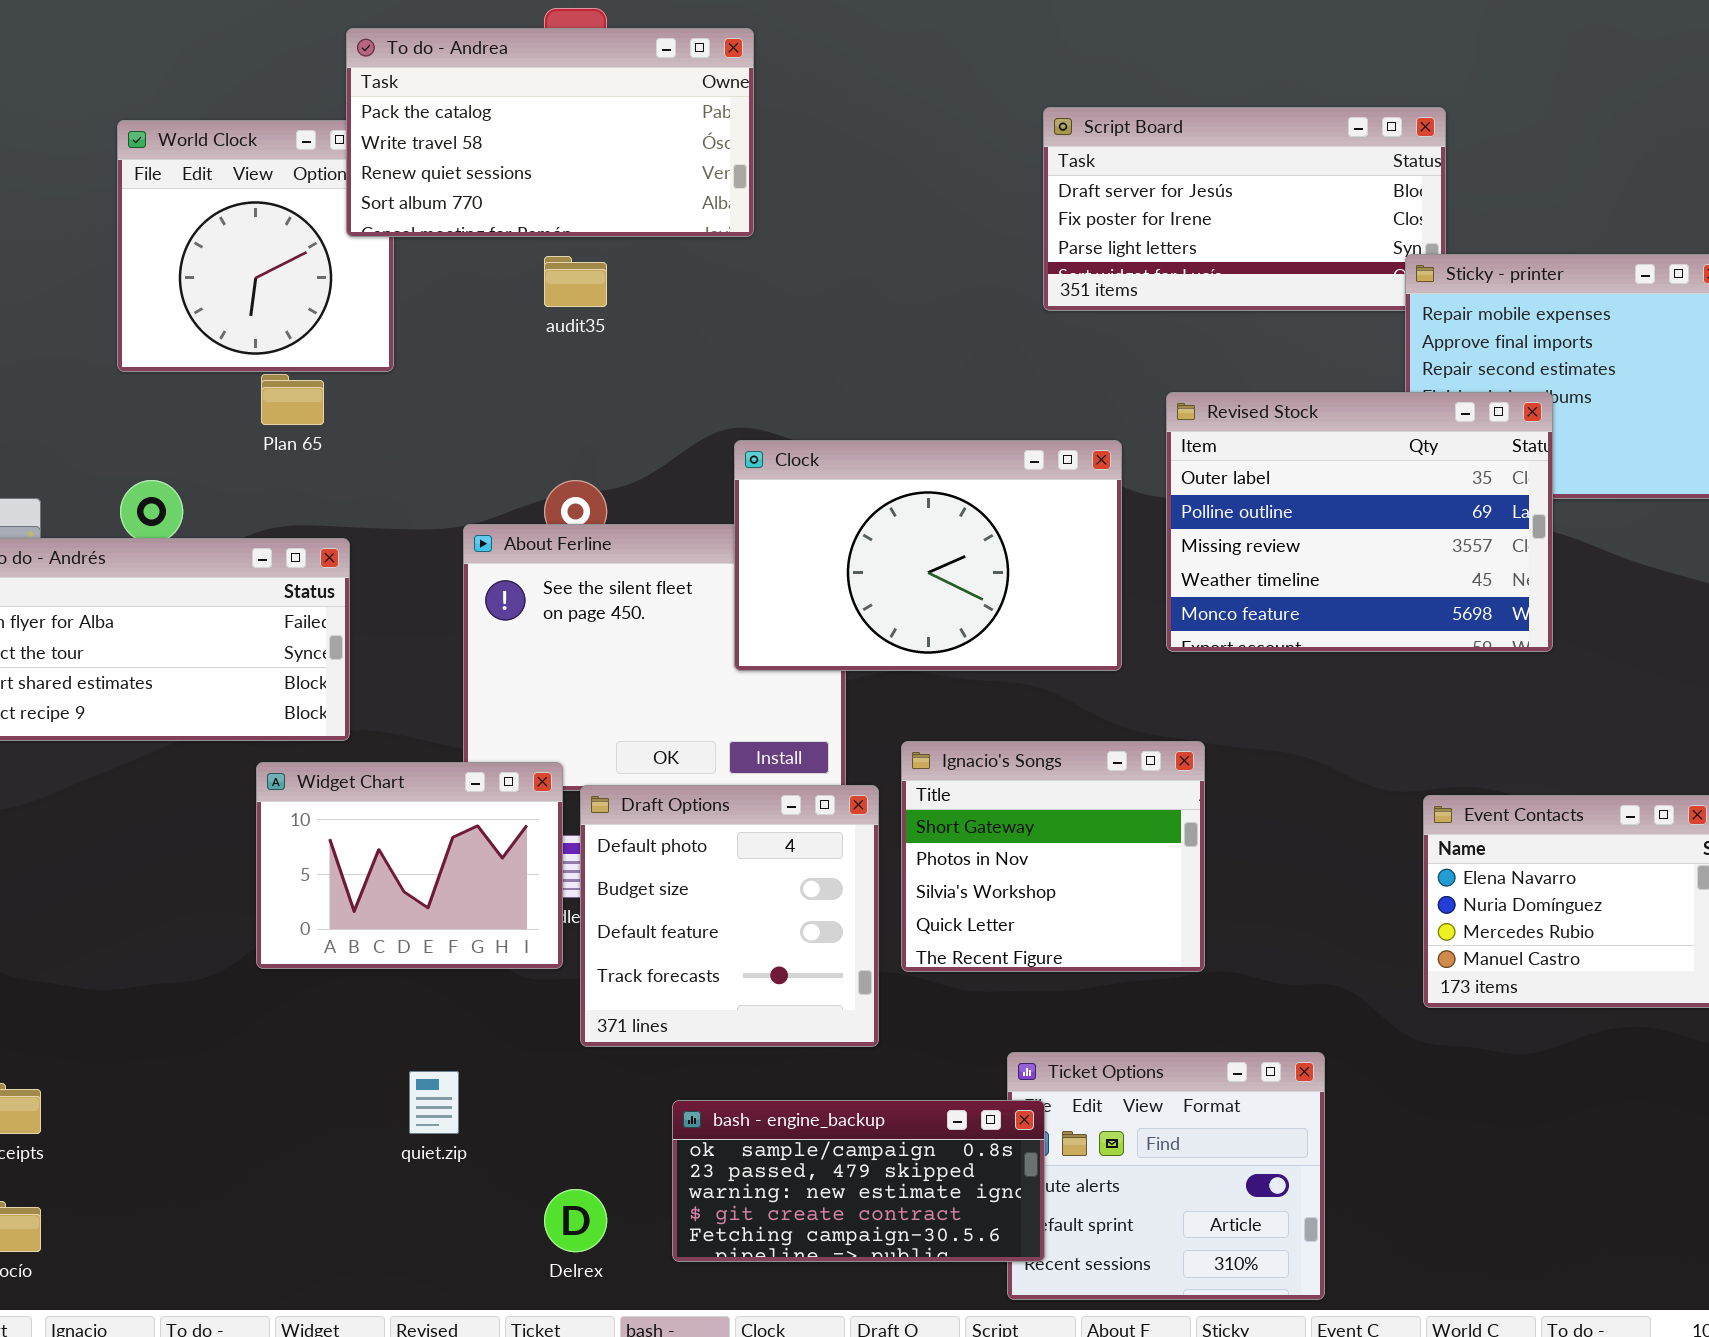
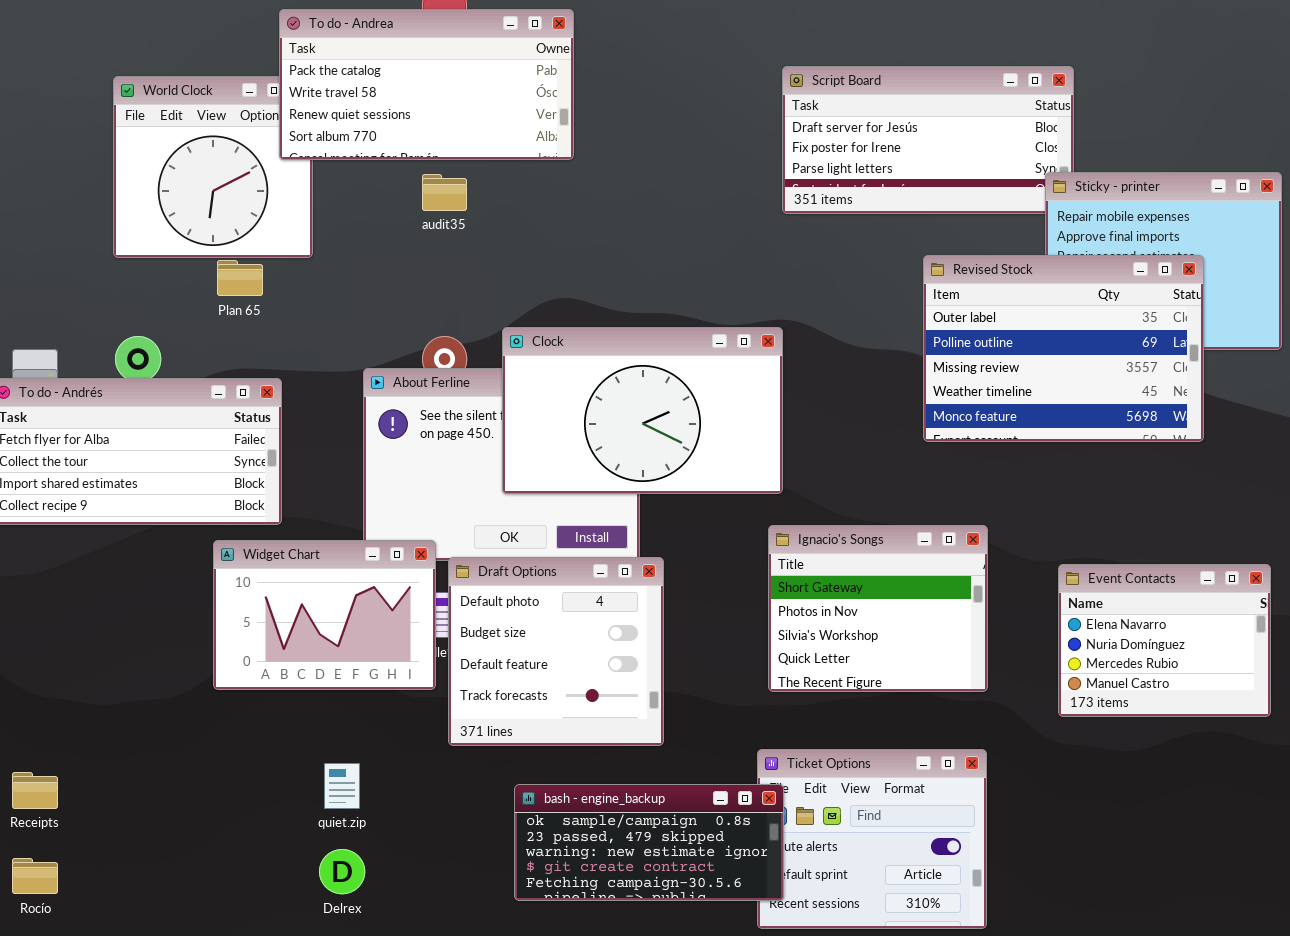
Revised Stock: [1166,392,1553,652] -> [923,255,1204,442], moved
Clock: [734,440,1122,671] -> [502,327,783,494], moved
Ignacio's Songs: [901,741,1205,972] -> [768,525,988,692], moved
Delrex: [544,1189,607,1252] -> [319,849,365,894], moved

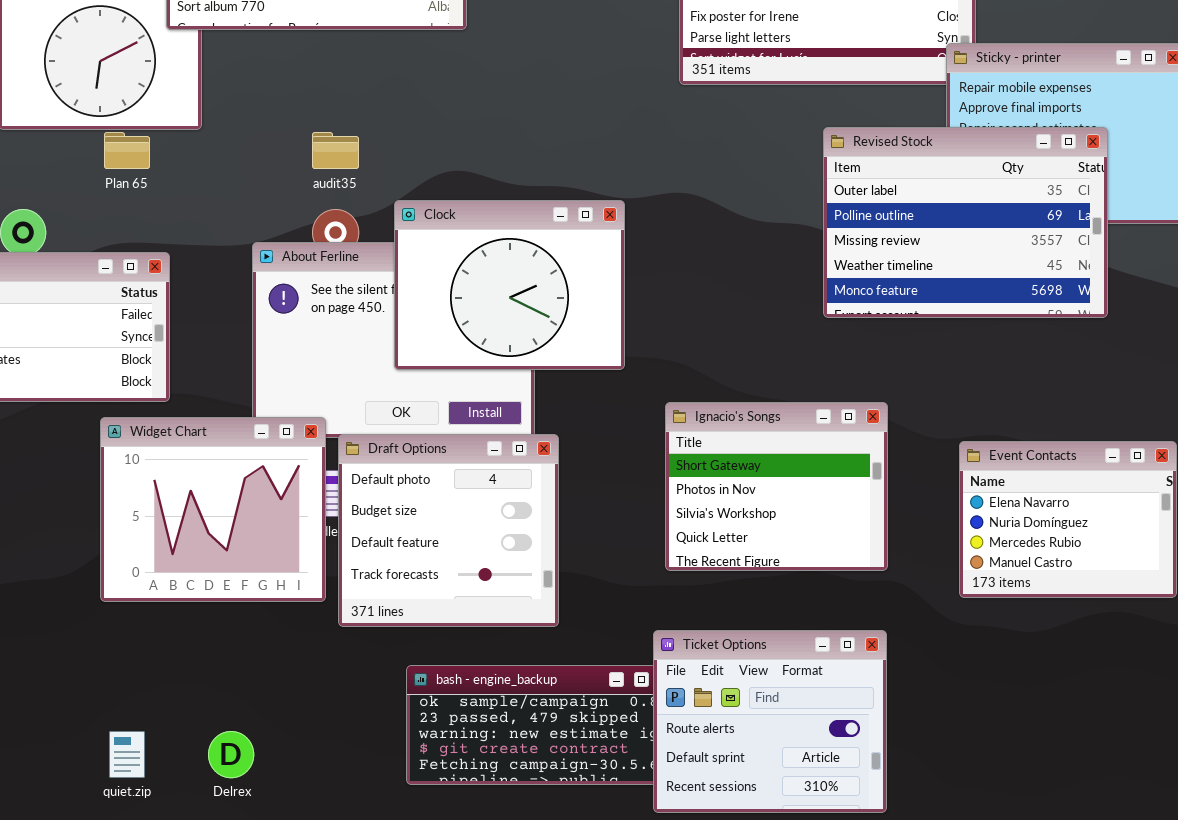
audit35: [422,174,467,211] -> [312,132,359,169], moved
Clock: [502,327,783,494] -> [394,200,625,370], resized
Widget Chart: [213,540,436,690] -> [100,417,326,602], resized
Ticket Options: [757,749,987,929] -> [653,630,887,813], raised
quiet.zip: [324,763,360,809] -> [109,731,145,778], moved

